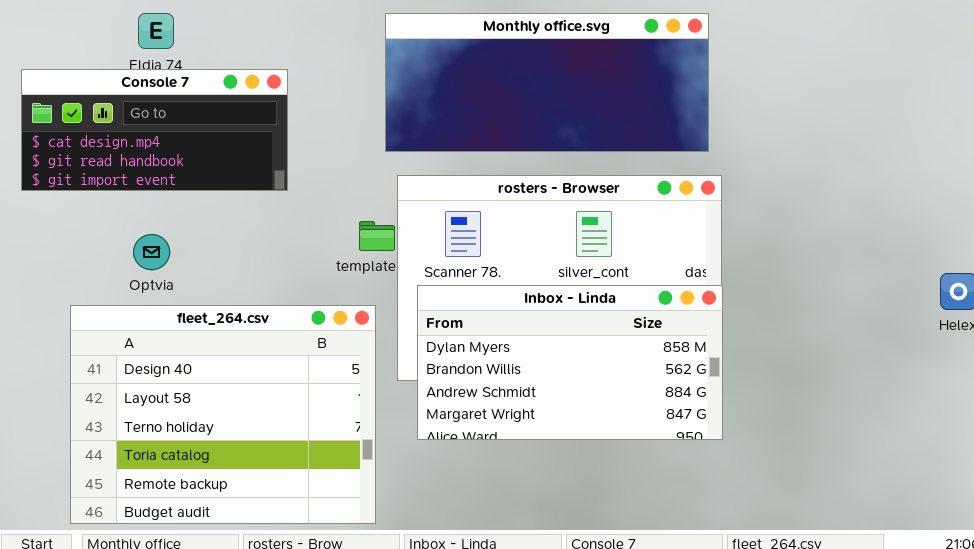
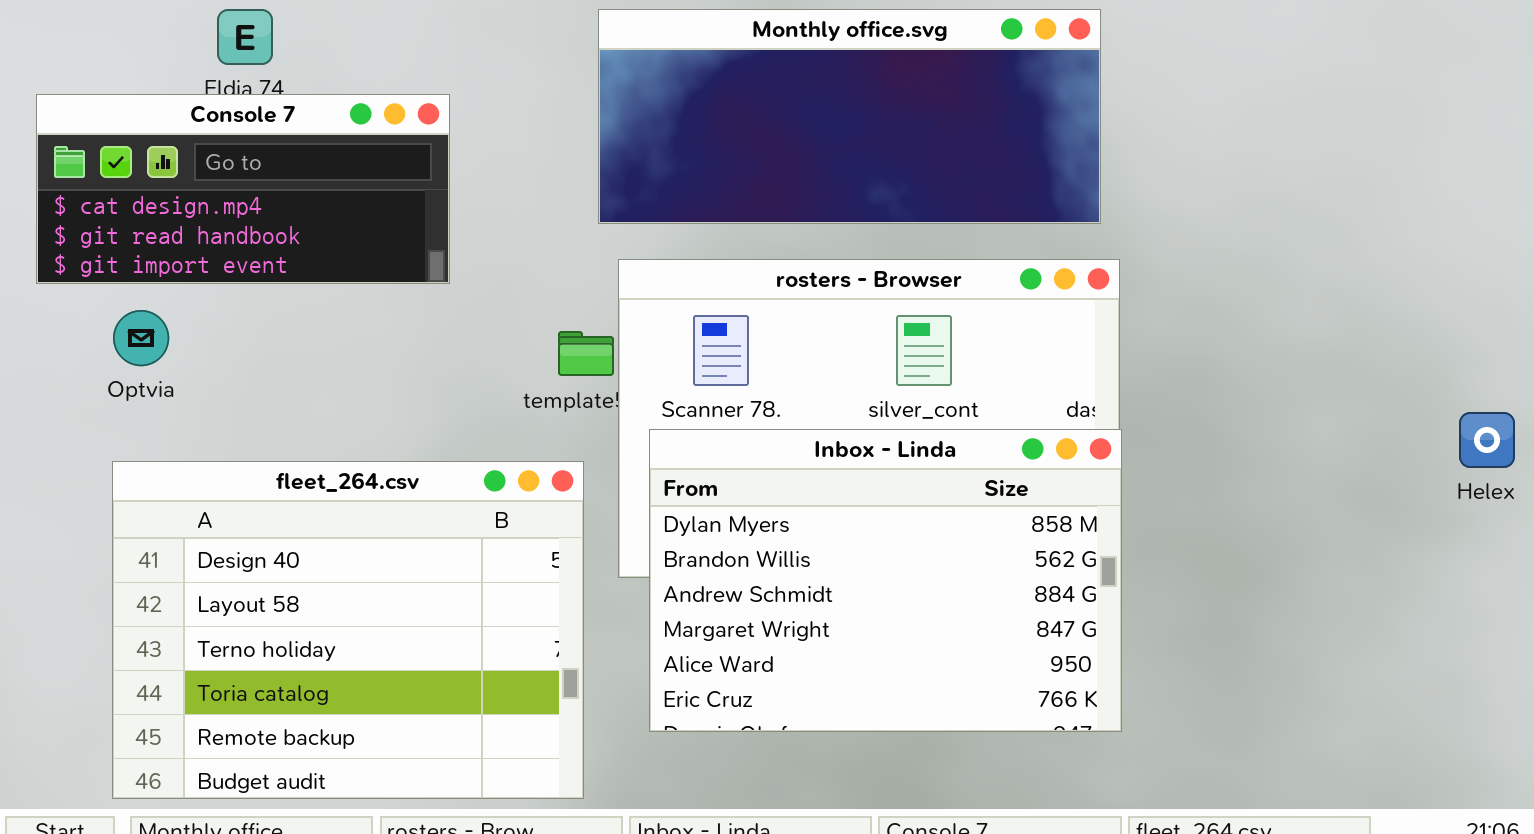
Optvia: [133,234,170,270] -> [113,310,169,366], moved
Inbox - Linda: [417,285,723,440] -> [649,429,1122,732], resized

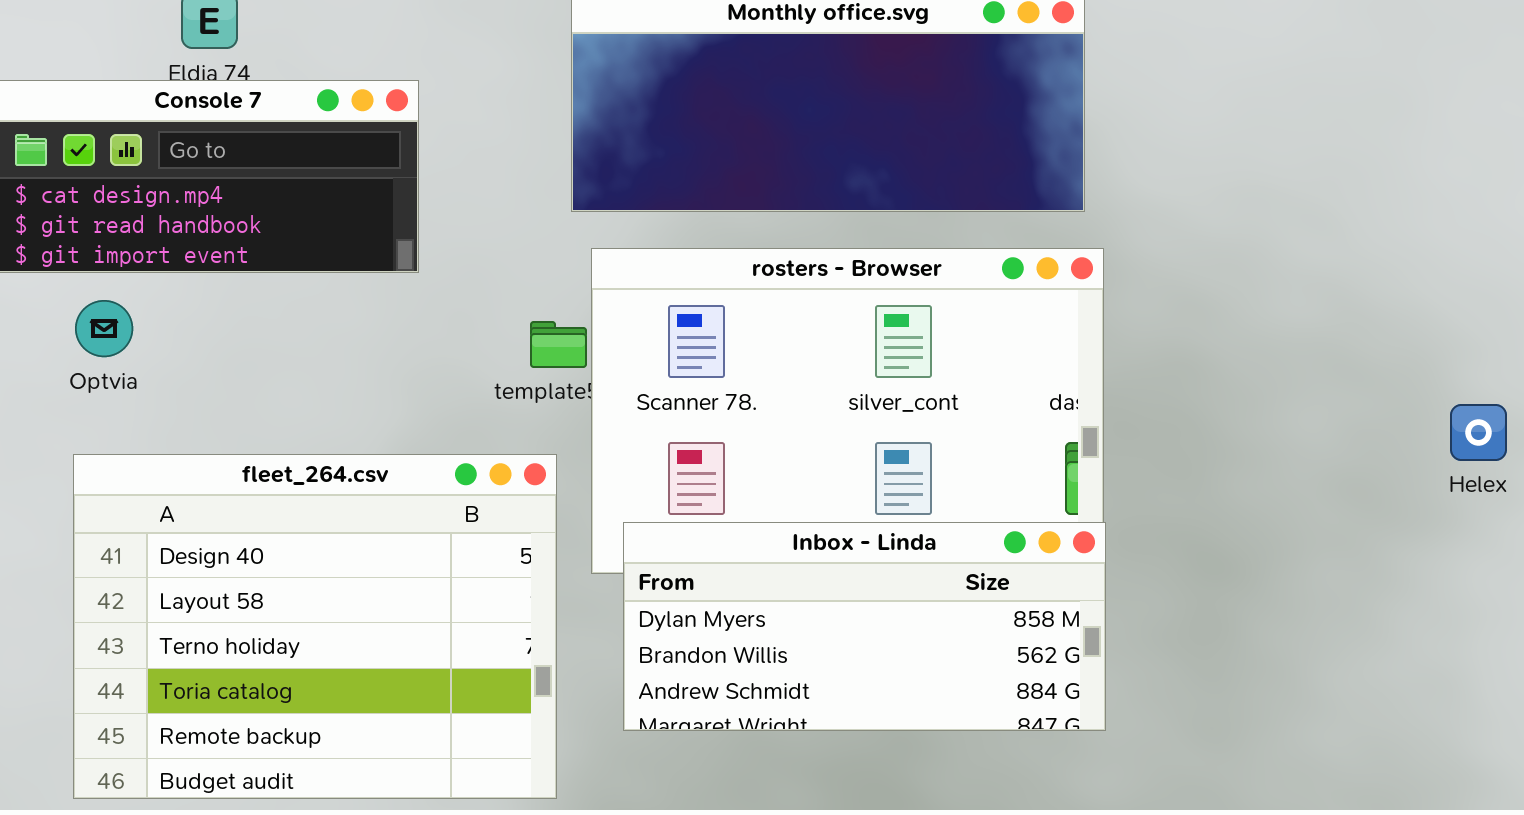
Inbox - Linda: [649,429,1122,732] -> [623,522,1106,731], resized

